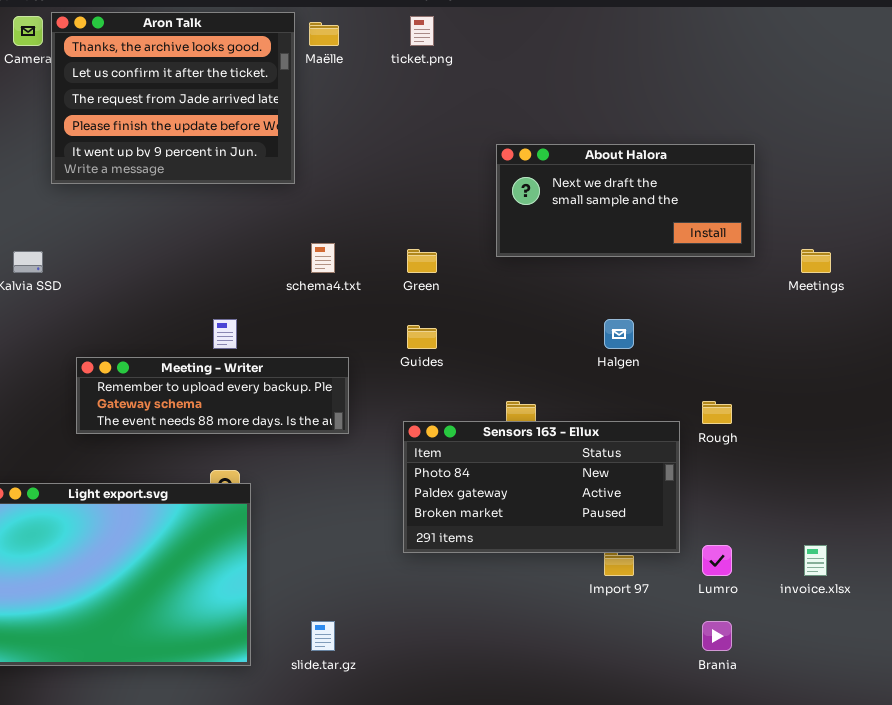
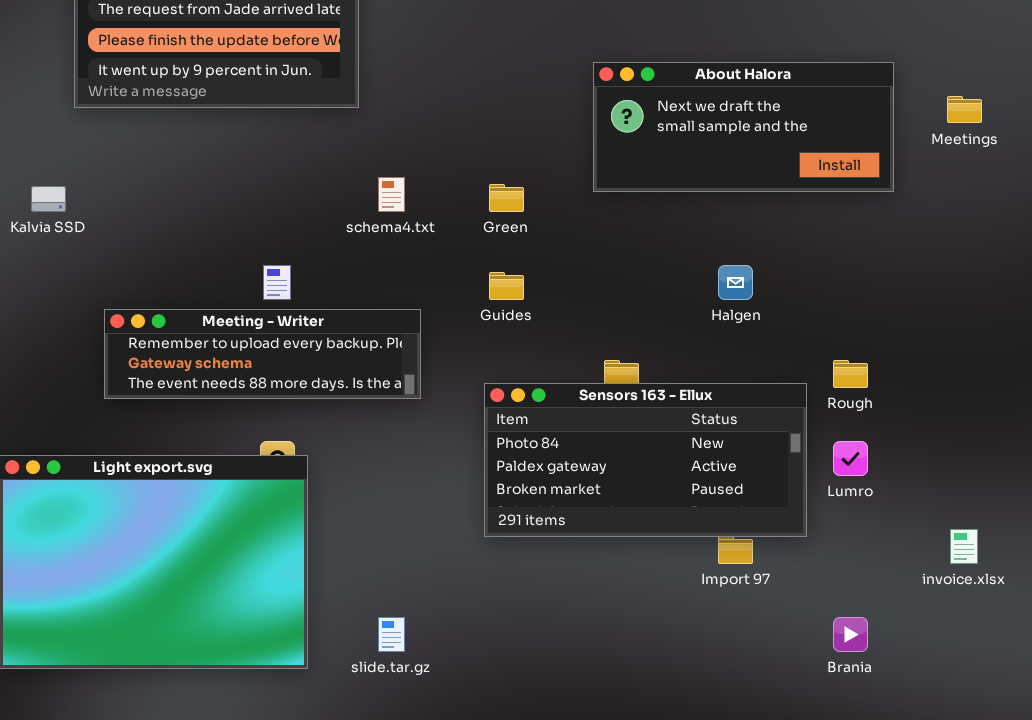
Meetings: [801,249,831,273] -> [947,96,982,123], moved
Lumro: [702,545,732,576] -> [833,441,868,476], moved

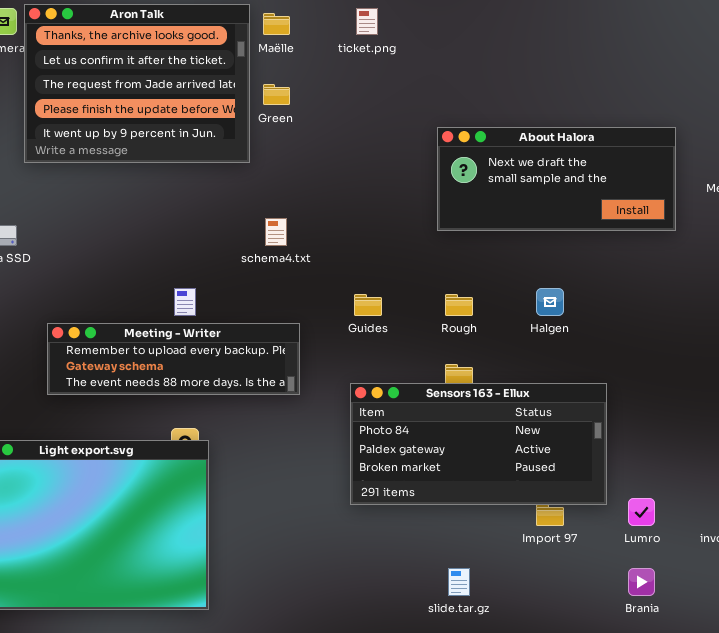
Green: [489,184,524,212] -> [263,84,290,105], moved
Rough: [833,360,868,388] -> [445,294,473,316], moved
Lumro: [833,441,868,476] -> [628,498,655,526], moved
slide.tar.gz: [378,617,405,652] -> [448,568,470,596], moved

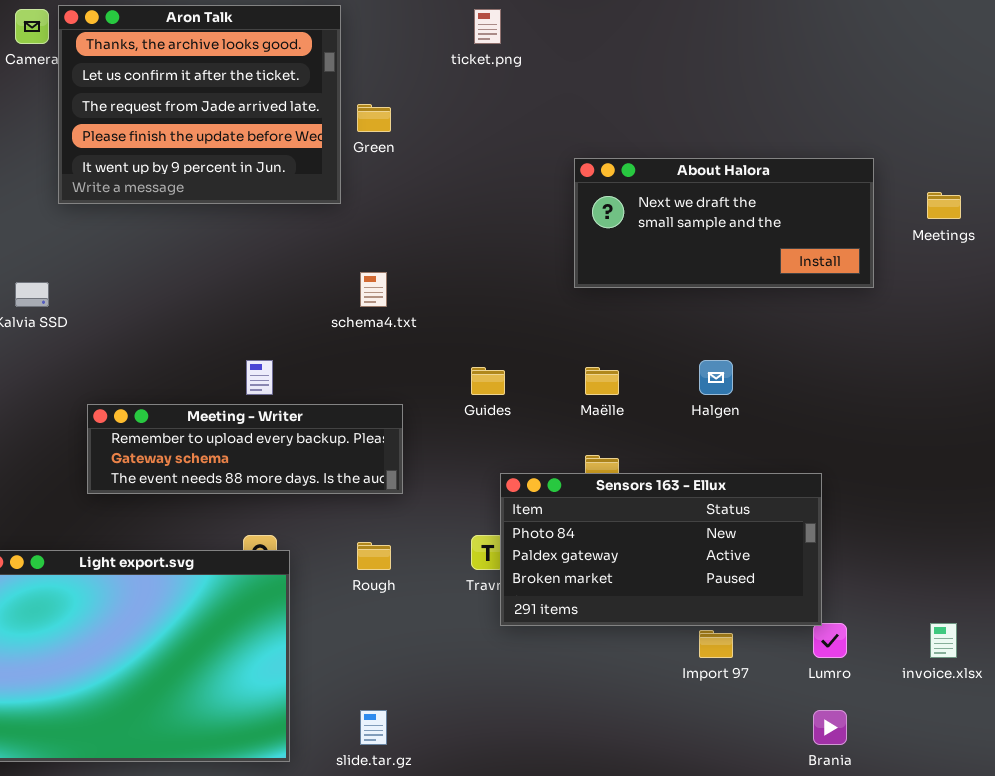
Maëlle: [263,13,290,35] -> [585,367,619,395], moved
Rough: [445,294,473,316] -> [357,542,391,570], moved
Sensors 163 - Ellux: [350,383,607,505] -> [500,473,822,626], moved
slide.tar.gz: [448,568,470,596] -> [360,710,387,745], moved

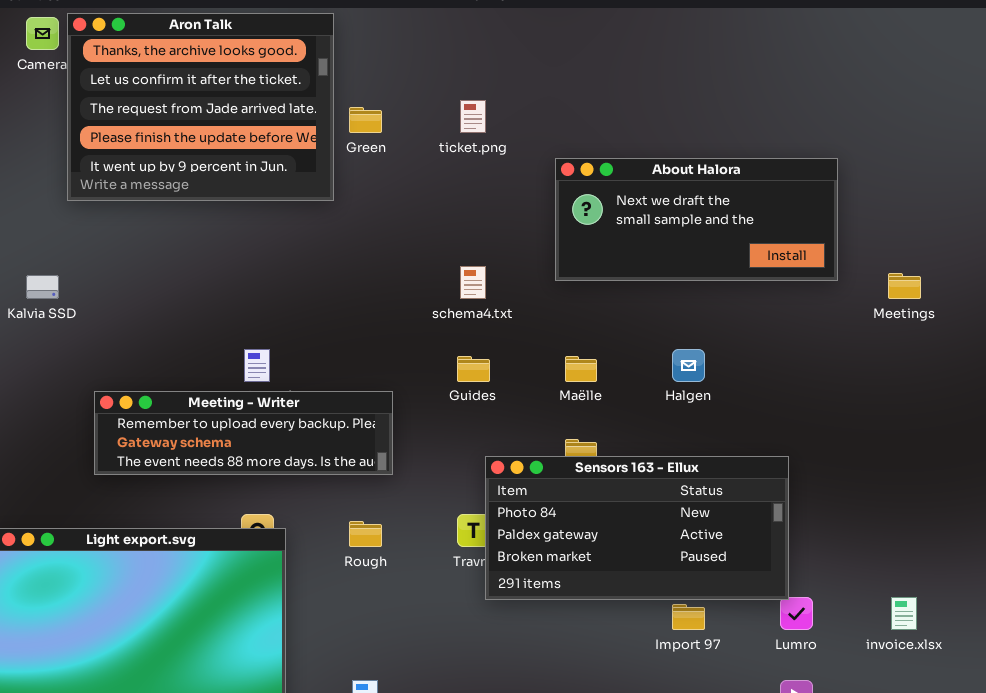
ticket.png: [474,9,501,44] -> [460,100,486,133], moved
Meetings: [927,192,961,219] -> [888,273,921,299], moved
schema4.txt: [360,272,387,307] -> [460,266,486,299], moved

